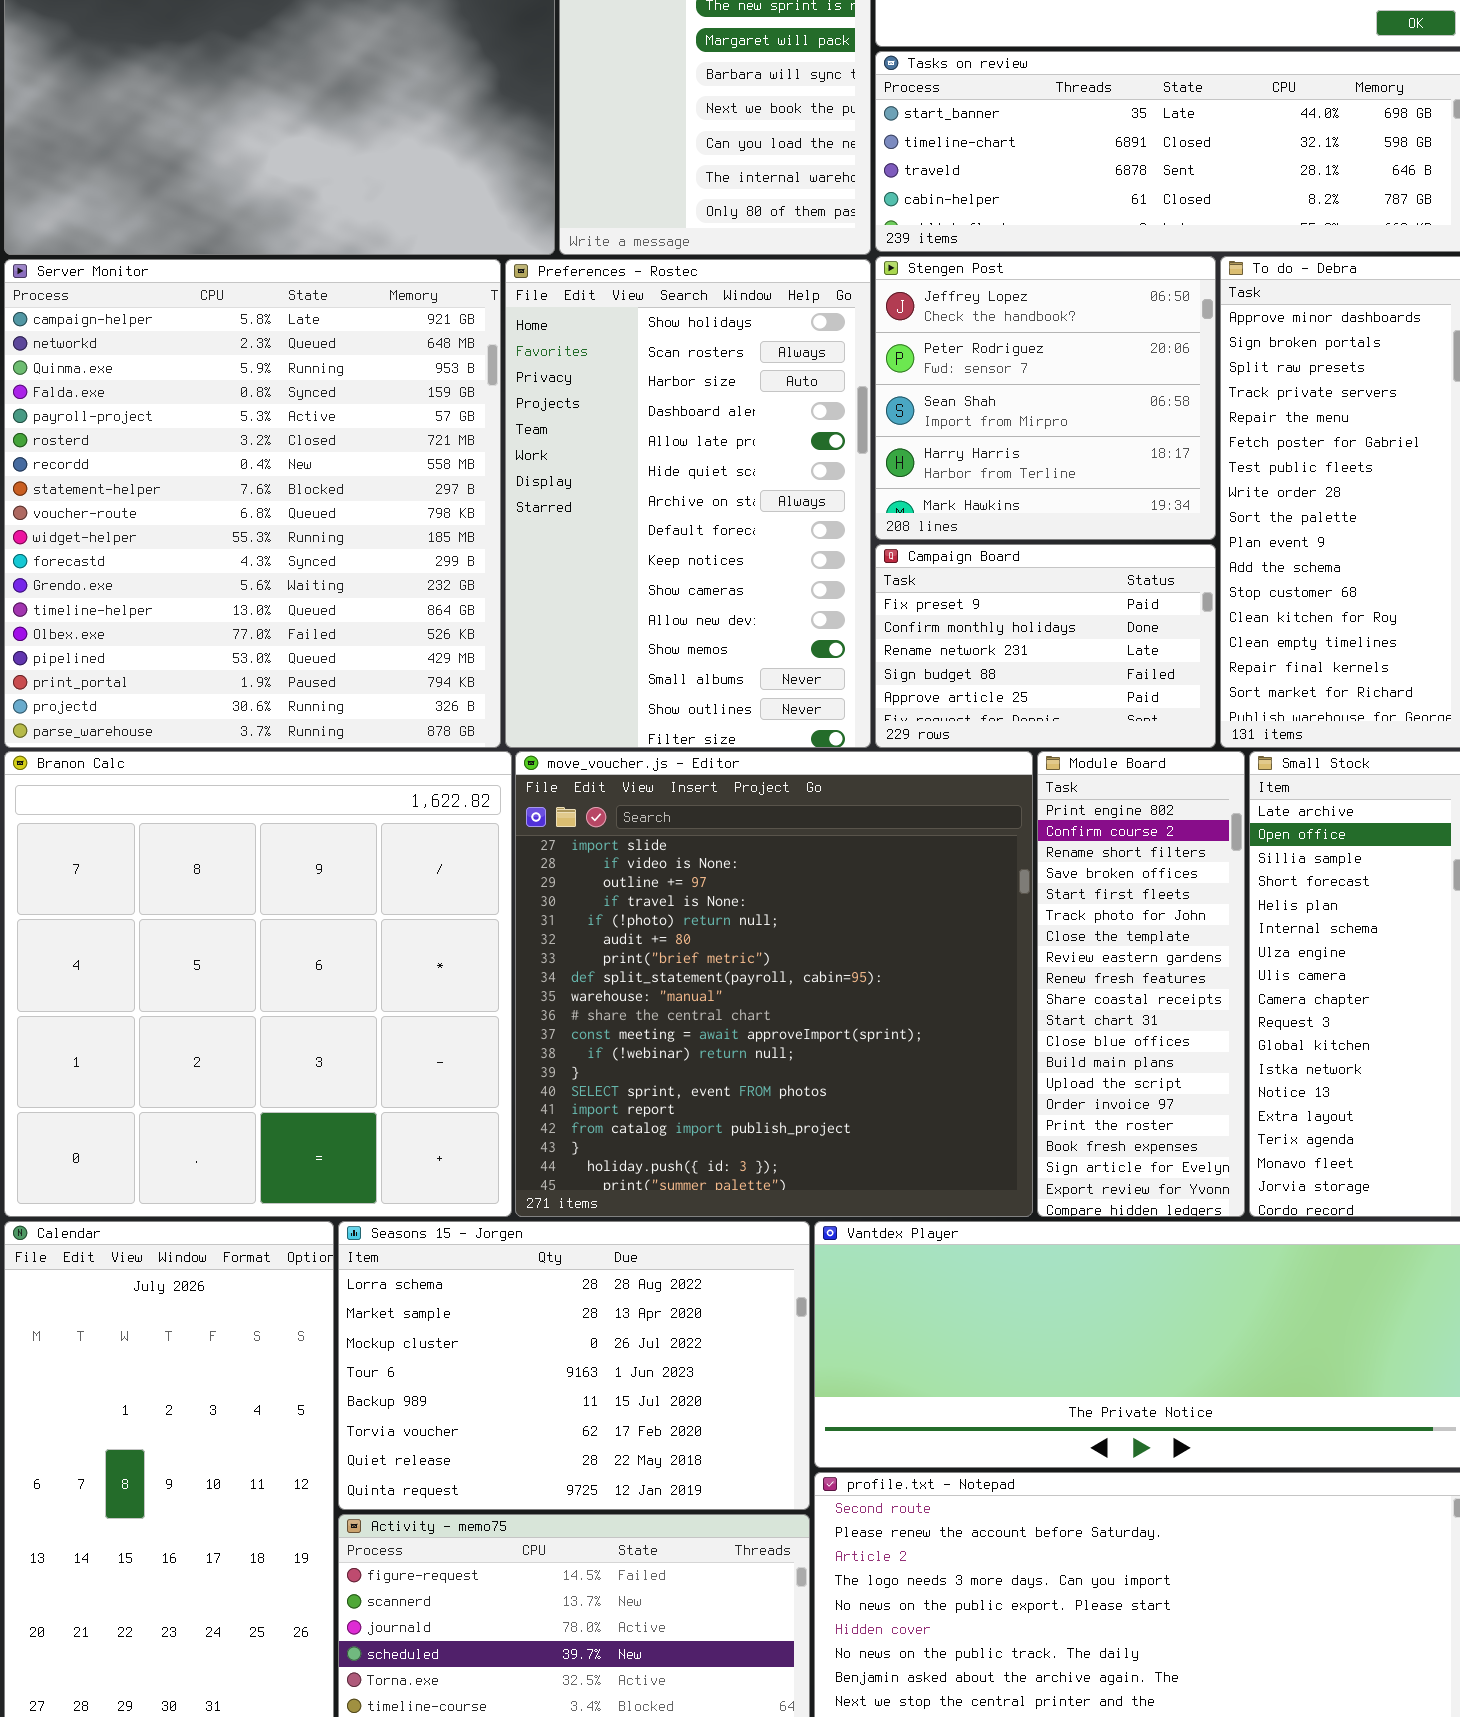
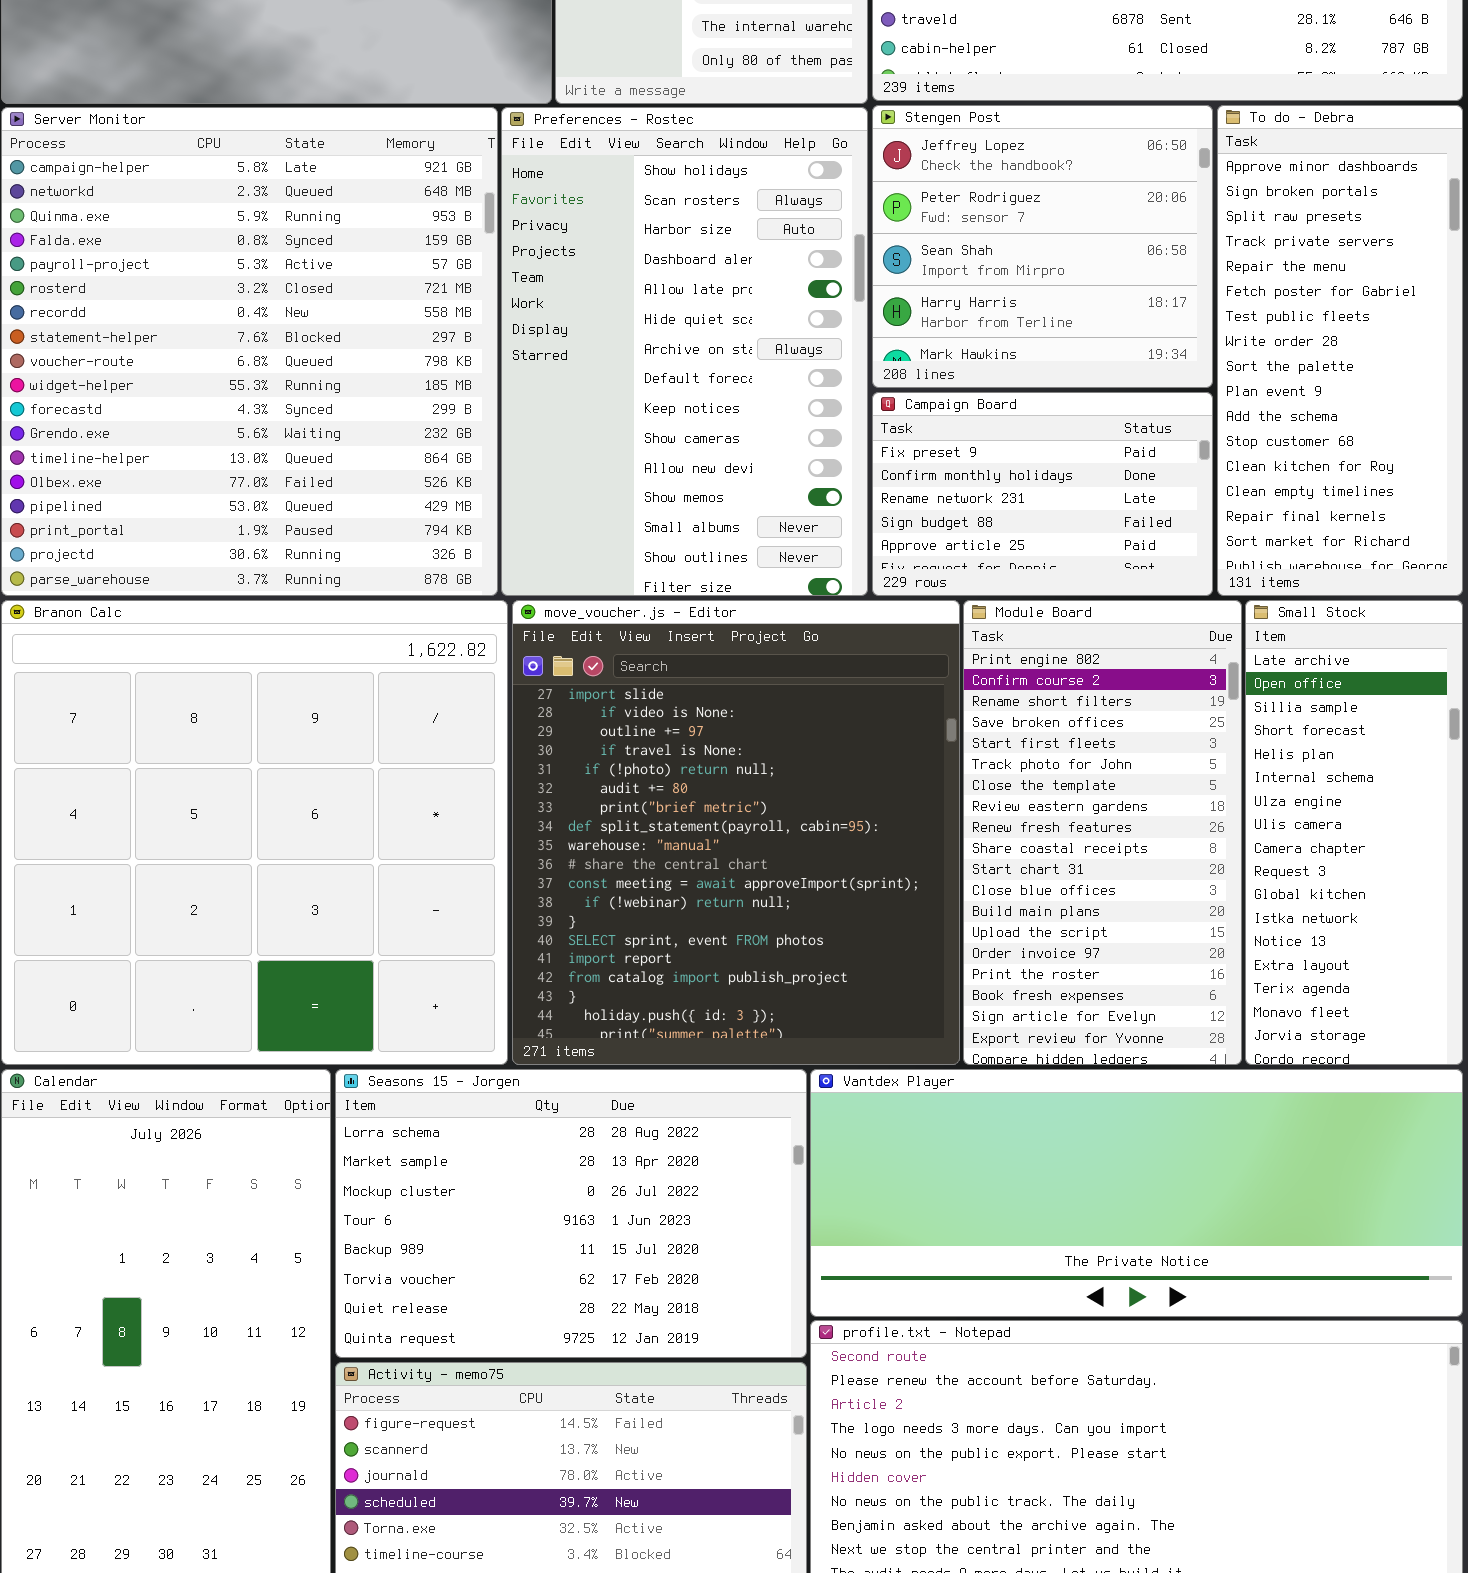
move_voucher.js - Editor: [515,751,1033,1217] -> [512,600,960,1065], resized
Module Board: [1037,751,1245,1217] -> [963,600,1242,1065], resized

